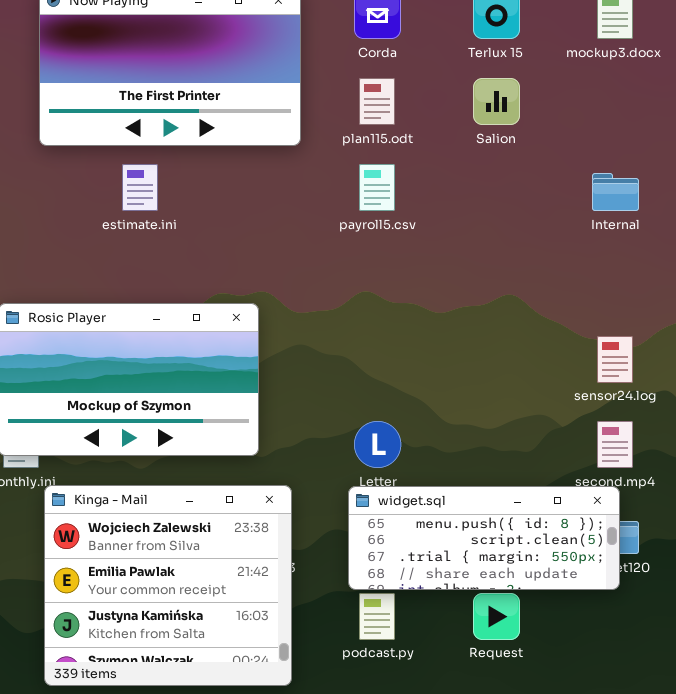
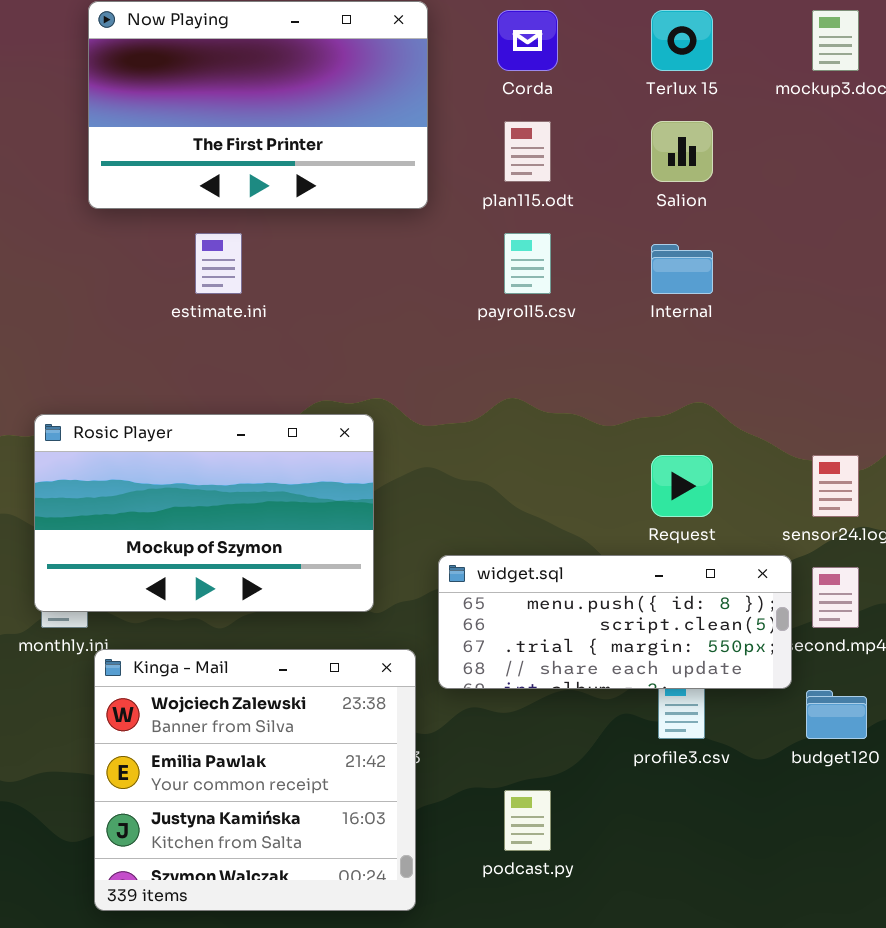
Internal: [592,173,639,211] -> [651,244,713,294], moved
widget.sql: [348,486,620,590] -> [438,555,792,689], moved
Request: [473,593,520,640] -> [651,455,713,517], moved

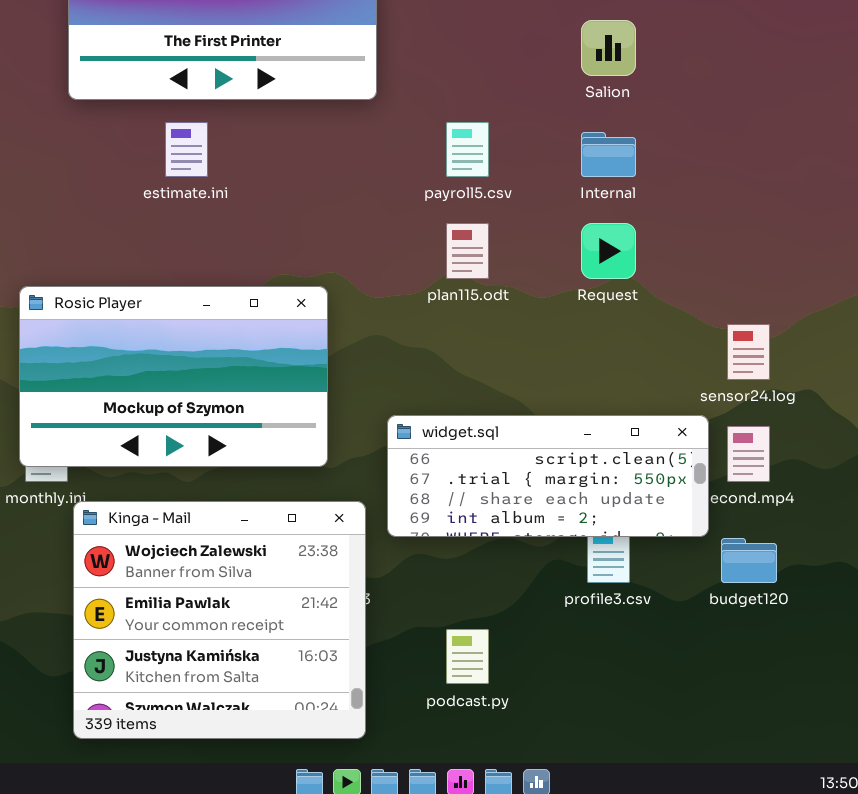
plan115.odt: [504,121,551,182] -> [446,223,489,279], moved
Request: [651,455,713,517] -> [581,223,636,279], moved
widget.sql: [438,555,792,689] -> [387,415,709,537], scrolled down 1 row

